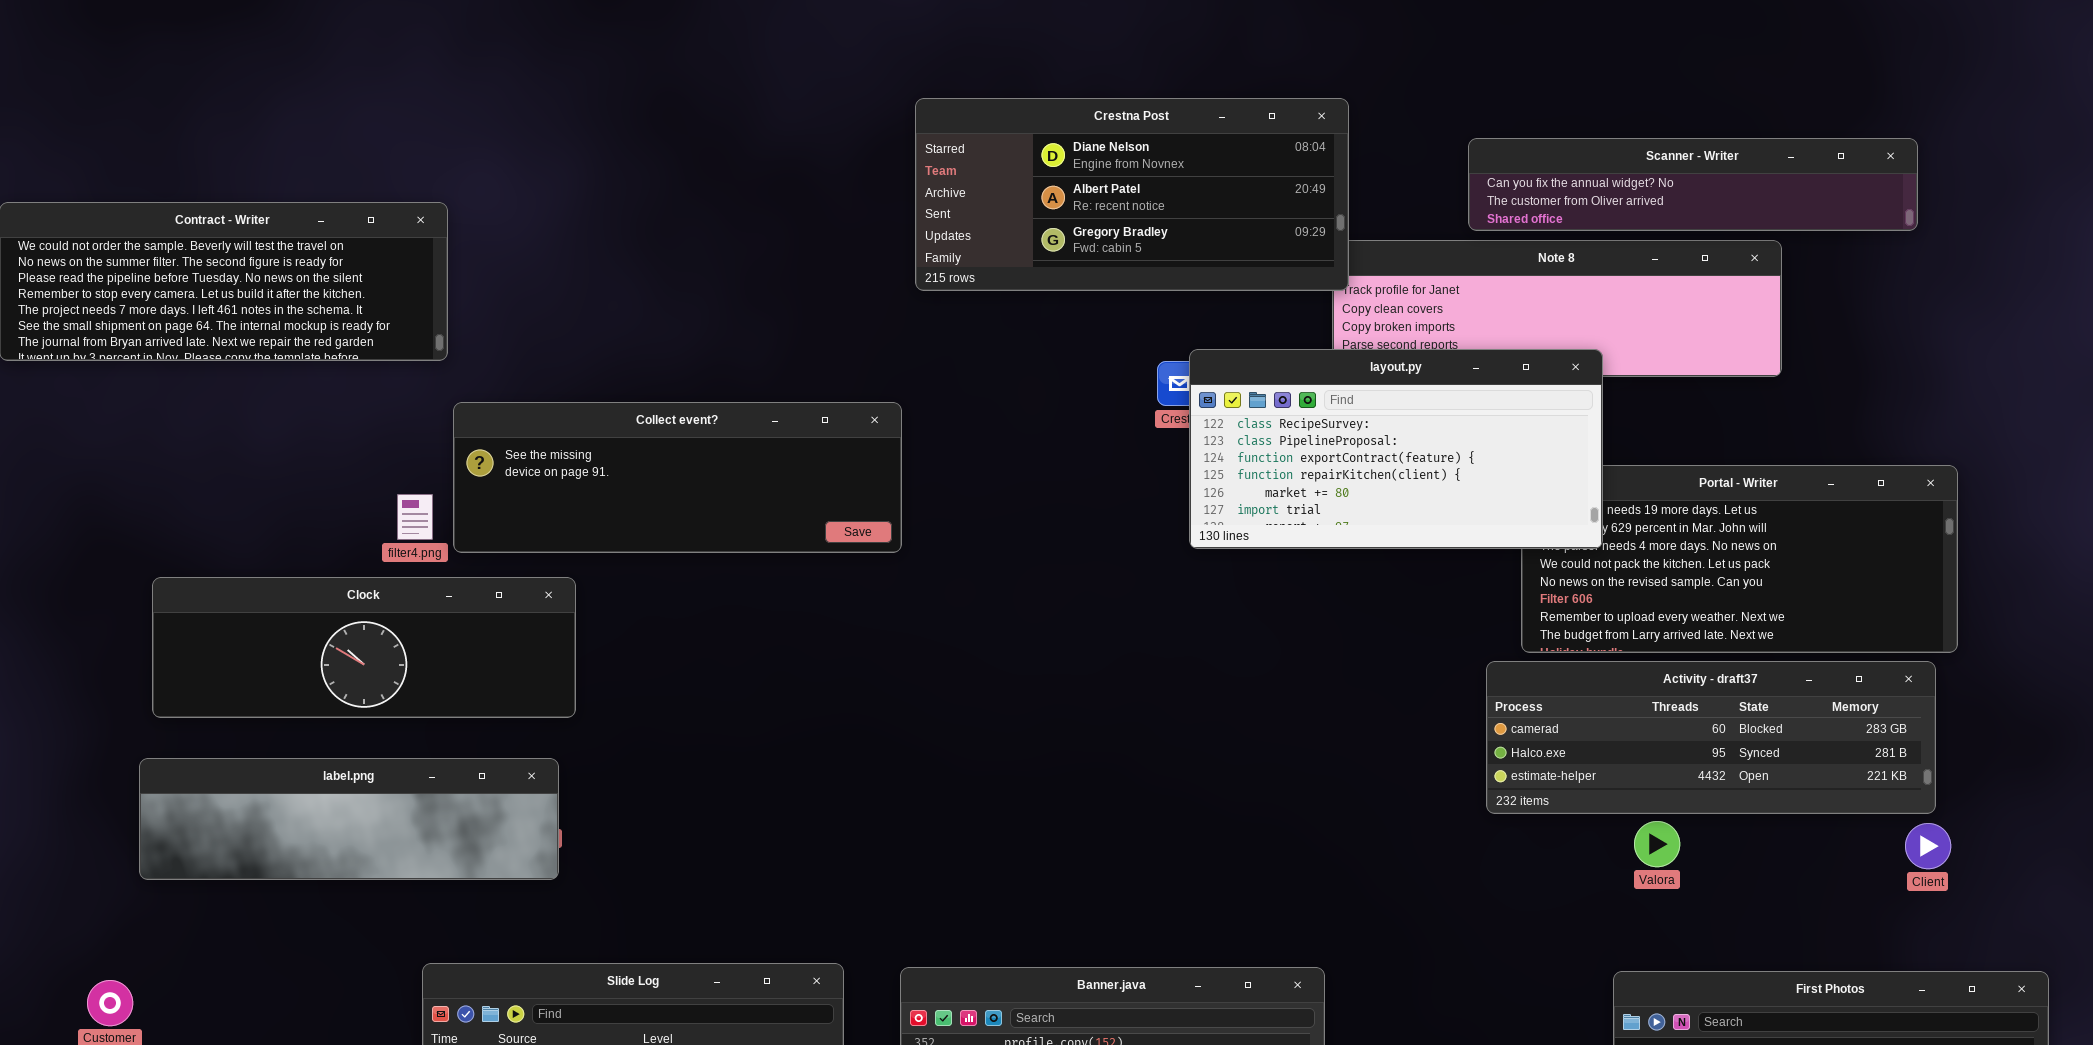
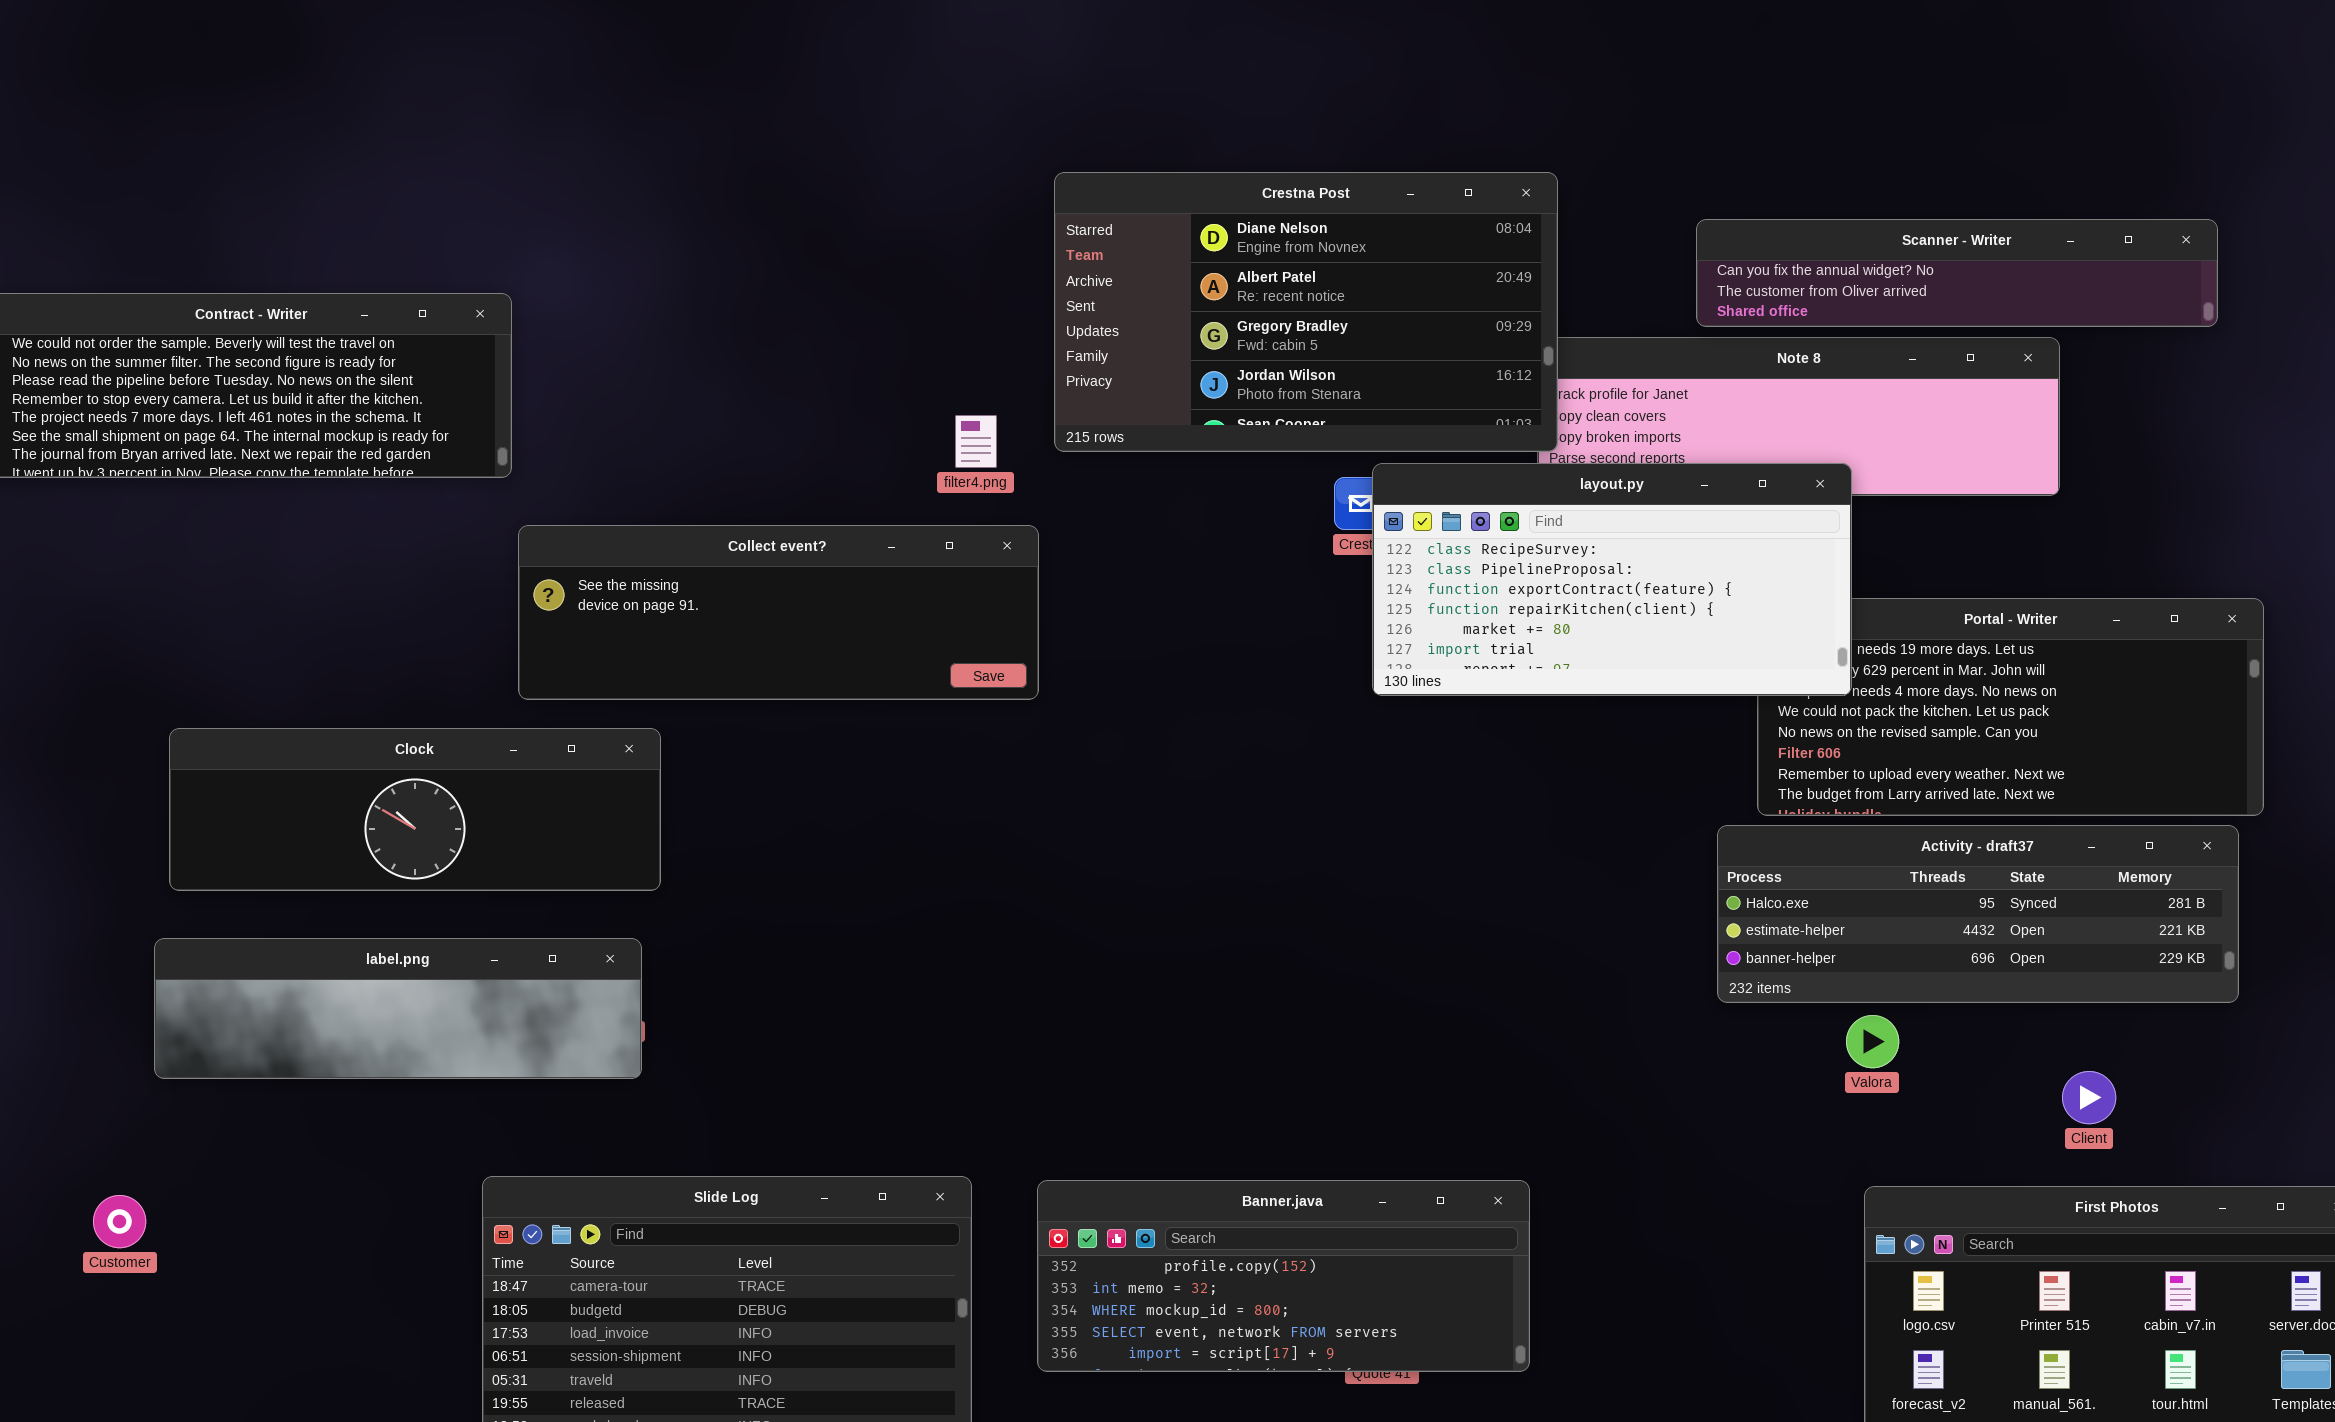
Crestna Post: [915,98,1349,291] -> [1054,172,1558,452], resized
filter4.png: [397,494,433,540] -> [955,415,997,468], moved
Activity - draft37: [1486,661,1936,814] -> [1717,825,2239,1003], scrolled down 1 row
Valora: [1634,821,1680,867] -> [1846,1015,1899,1068], moved
Client: [1905,823,1951,869] -> [2062,1071,2116,1124], moved

